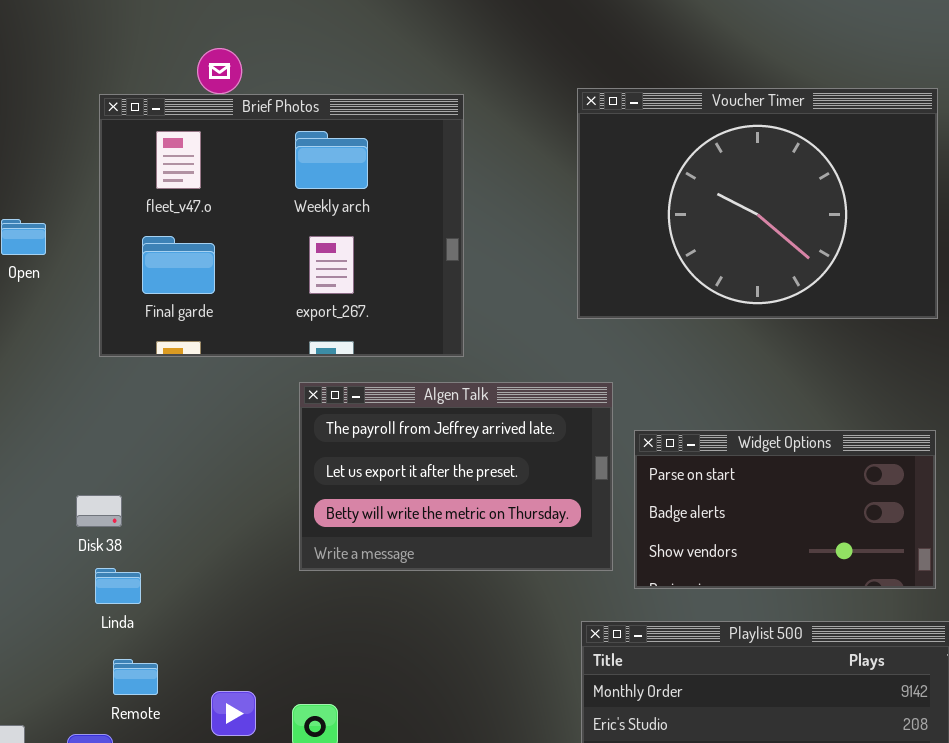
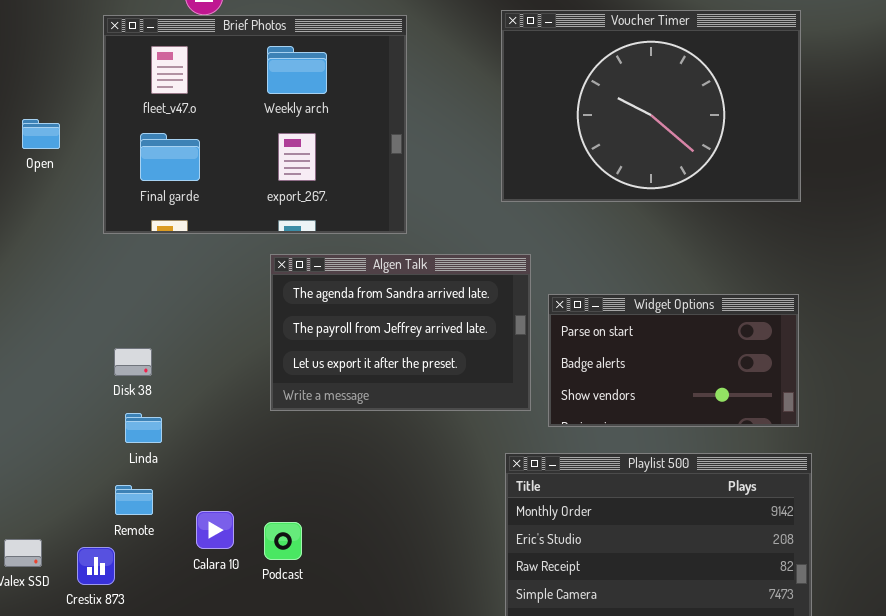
Algen Talk: [299,382,613,571] -> [270,254,531,411], scrolled up 1 row
Disk 38: [76,495,122,527] -> [114,348,152,376], moved
Linda: [95,568,141,604] -> [125,413,162,443], moved

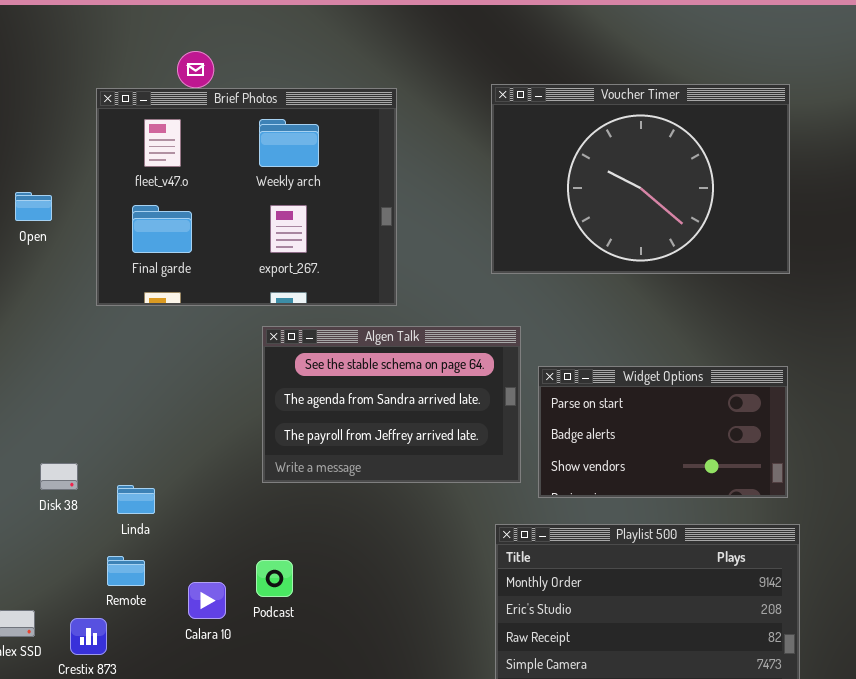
Algen Talk: [270,254,531,411] -> [262,326,521,483], scrolled up 1 row
Disk 38: [114,348,152,376] -> [40,463,78,490], moved
Podcast: [264,522,302,560] -> [256,560,293,597], moved

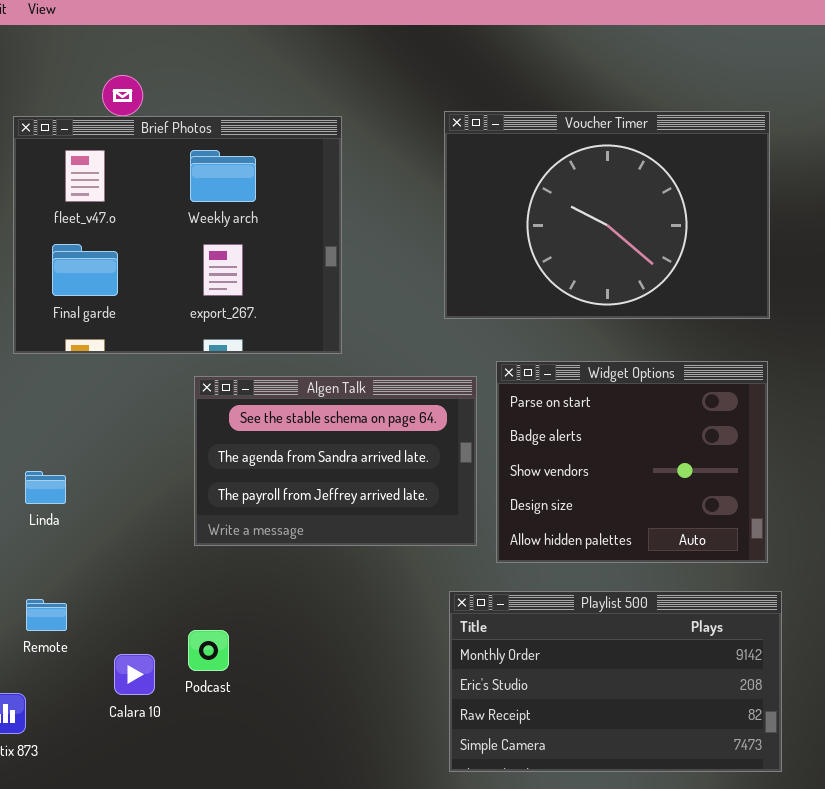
Widget Options: [538,366,788,498] -> [496,361,768,563], resized
Linda: [117,485,155,514] -> [25,471,66,504], moved
Remote: [107,556,145,586] -> [26,599,67,631], moved

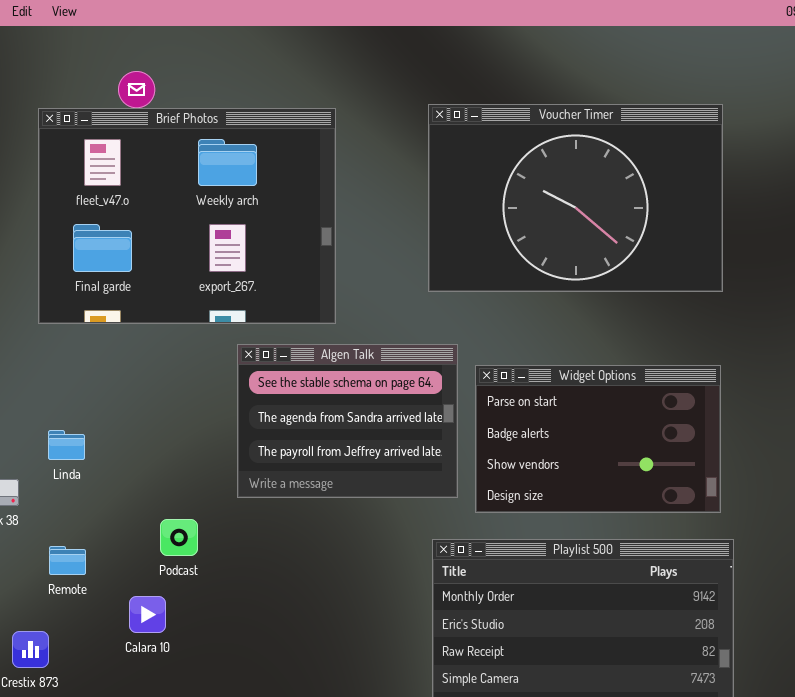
Widget Options: [496,361,768,563] -> [475,365,721,513], resized
Algen Talk: [194,376,477,546] -> [237,344,458,498], resized
Podcast: [188,630,229,671] -> [160,519,198,556], moved

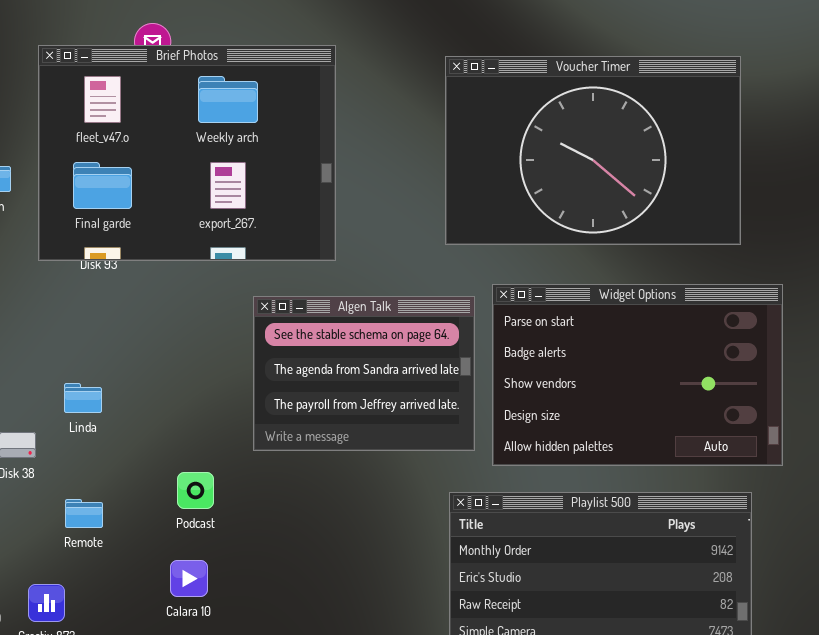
Brief Photos: [38,108,336,324] -> [38,45,336,261], moved
Widget Options: [475,365,721,513] -> [492,284,783,466], resized
Calara 10: [129,596,166,633] -> [170,560,208,597], moved

